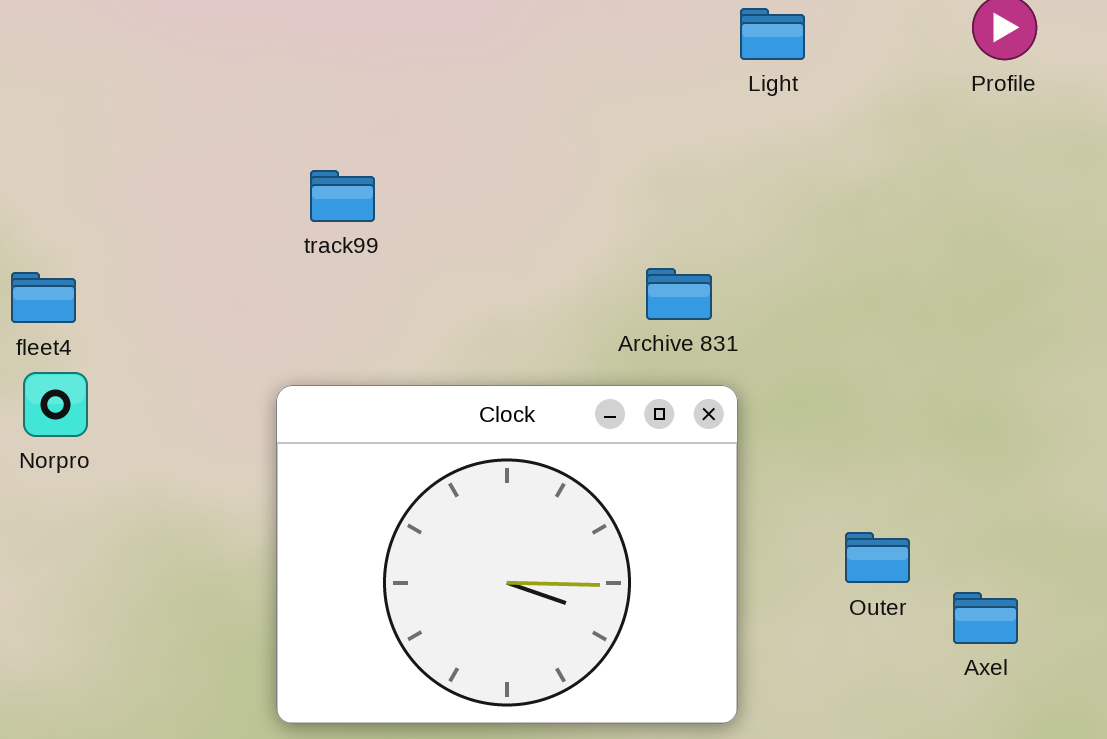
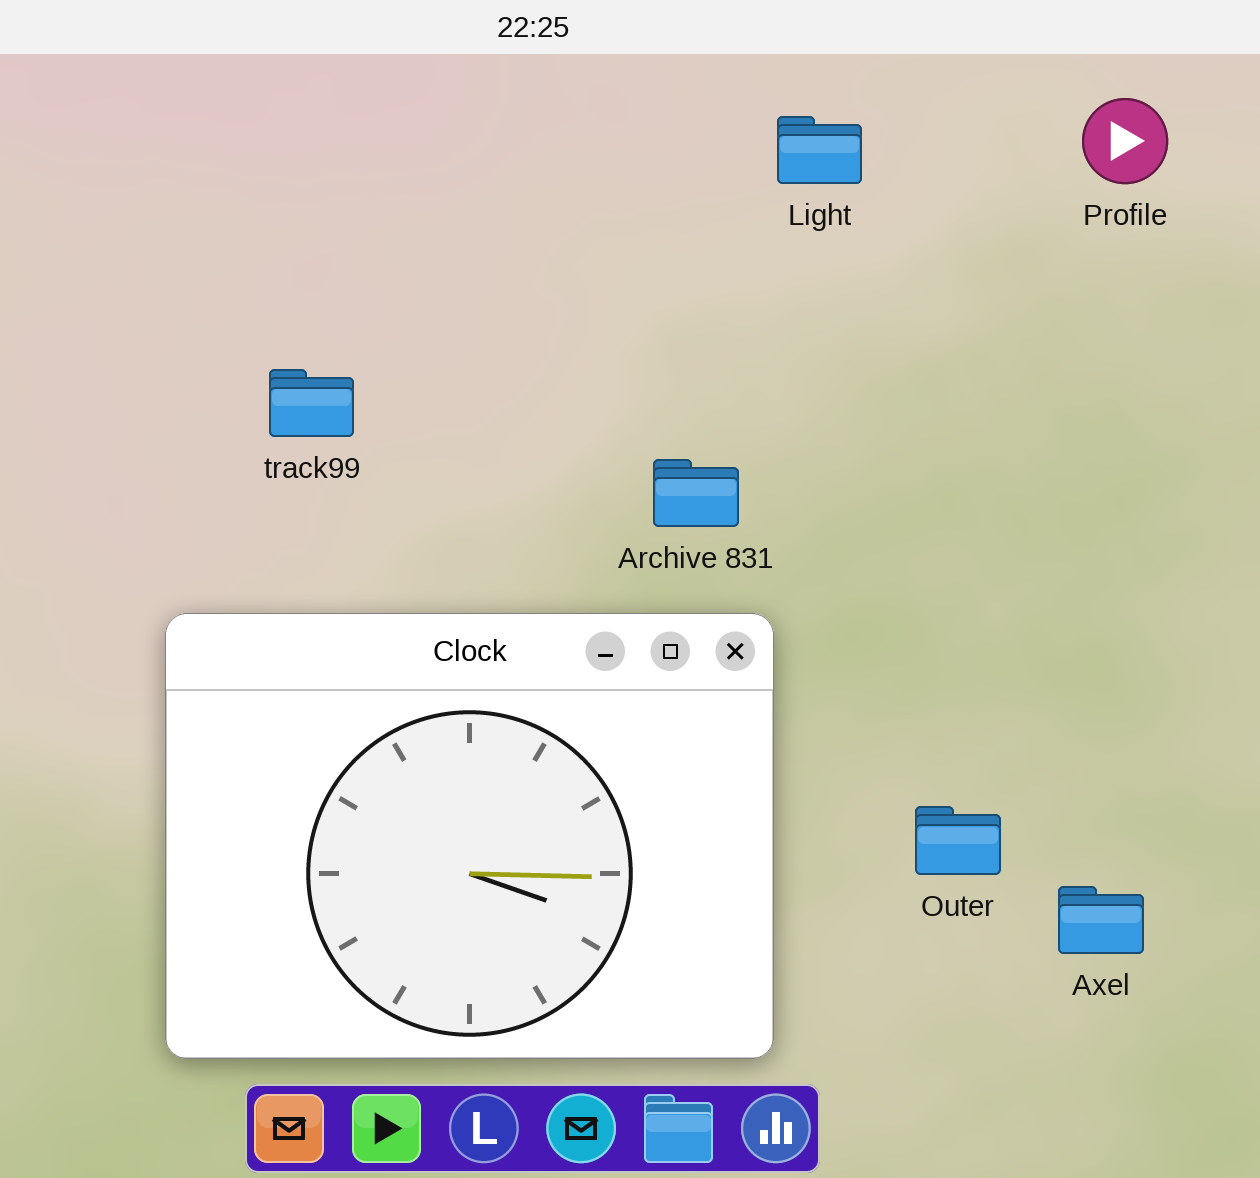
track99: [310,170,375,222] -> [269,369,354,437], moved

